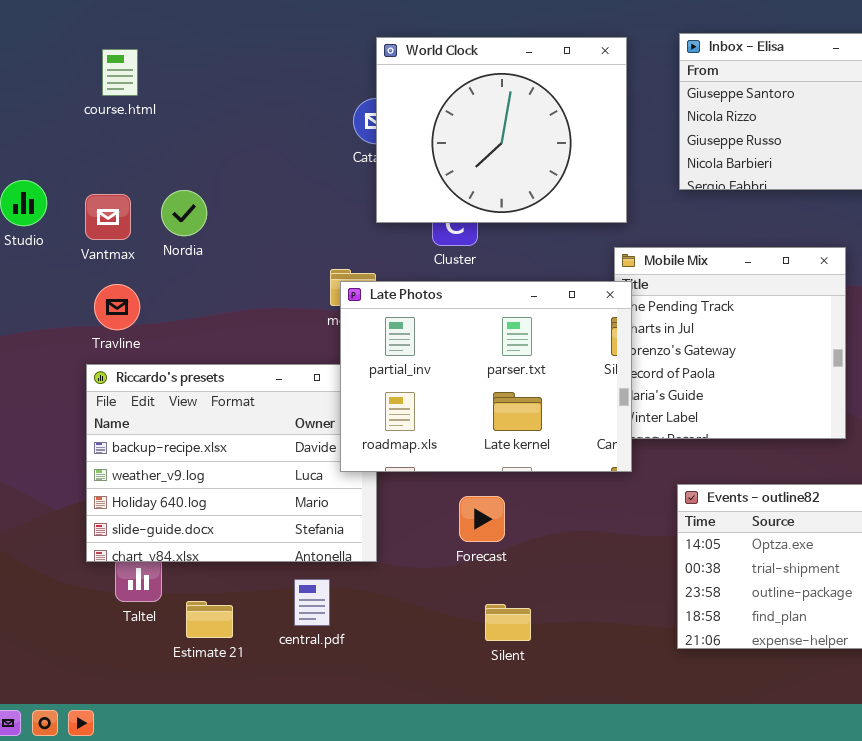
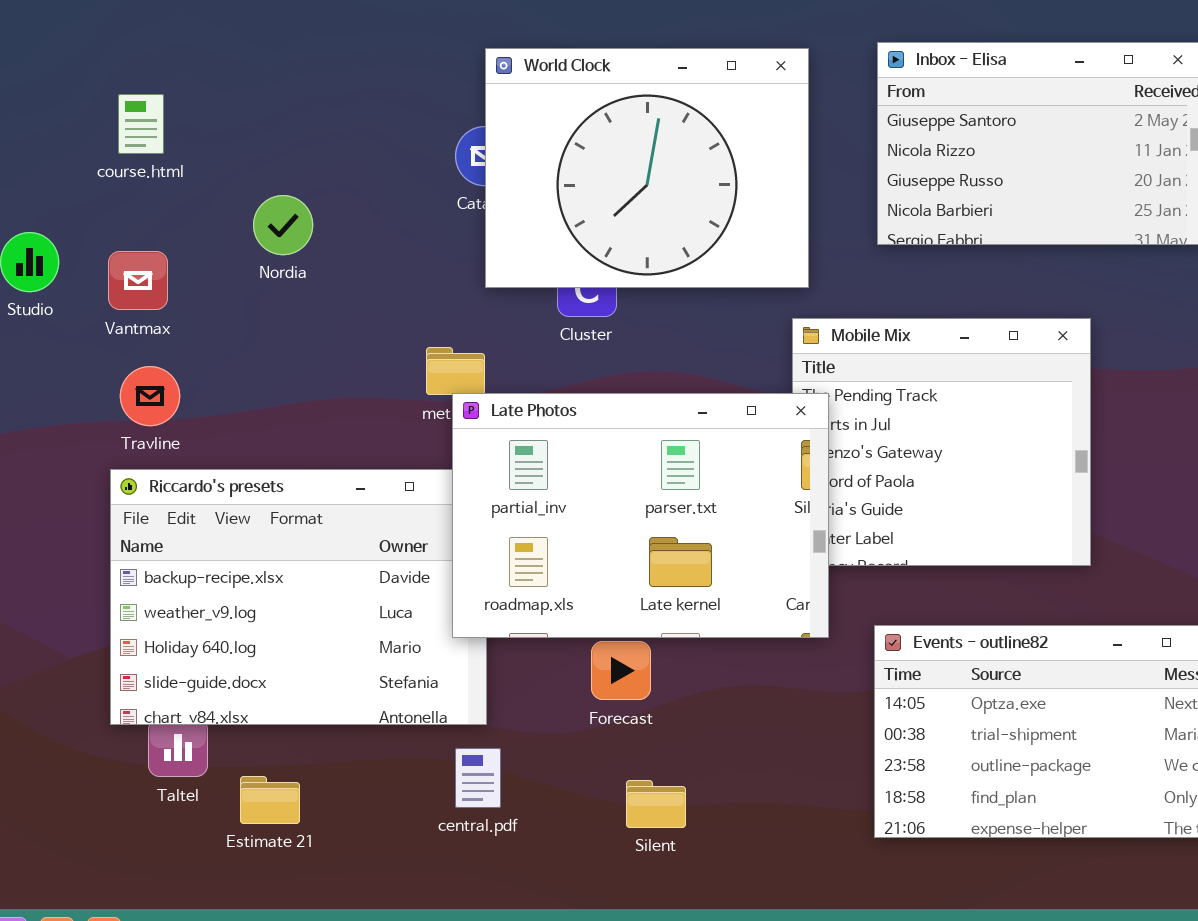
course.html: [102,49,138,96] -> [118,94,164,154], moved
Nordia: [161,190,207,236] -> [253,195,313,255], moved
Late Photos: [340,281,632,472] -> [452,393,829,638], moved
central.pdf: [294,579,330,626] -> [455,748,501,808], moved

